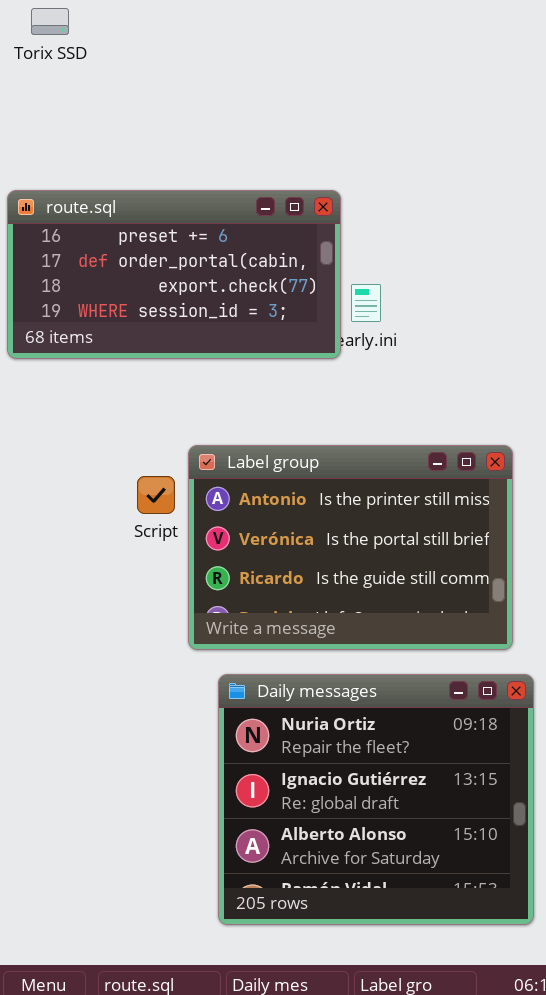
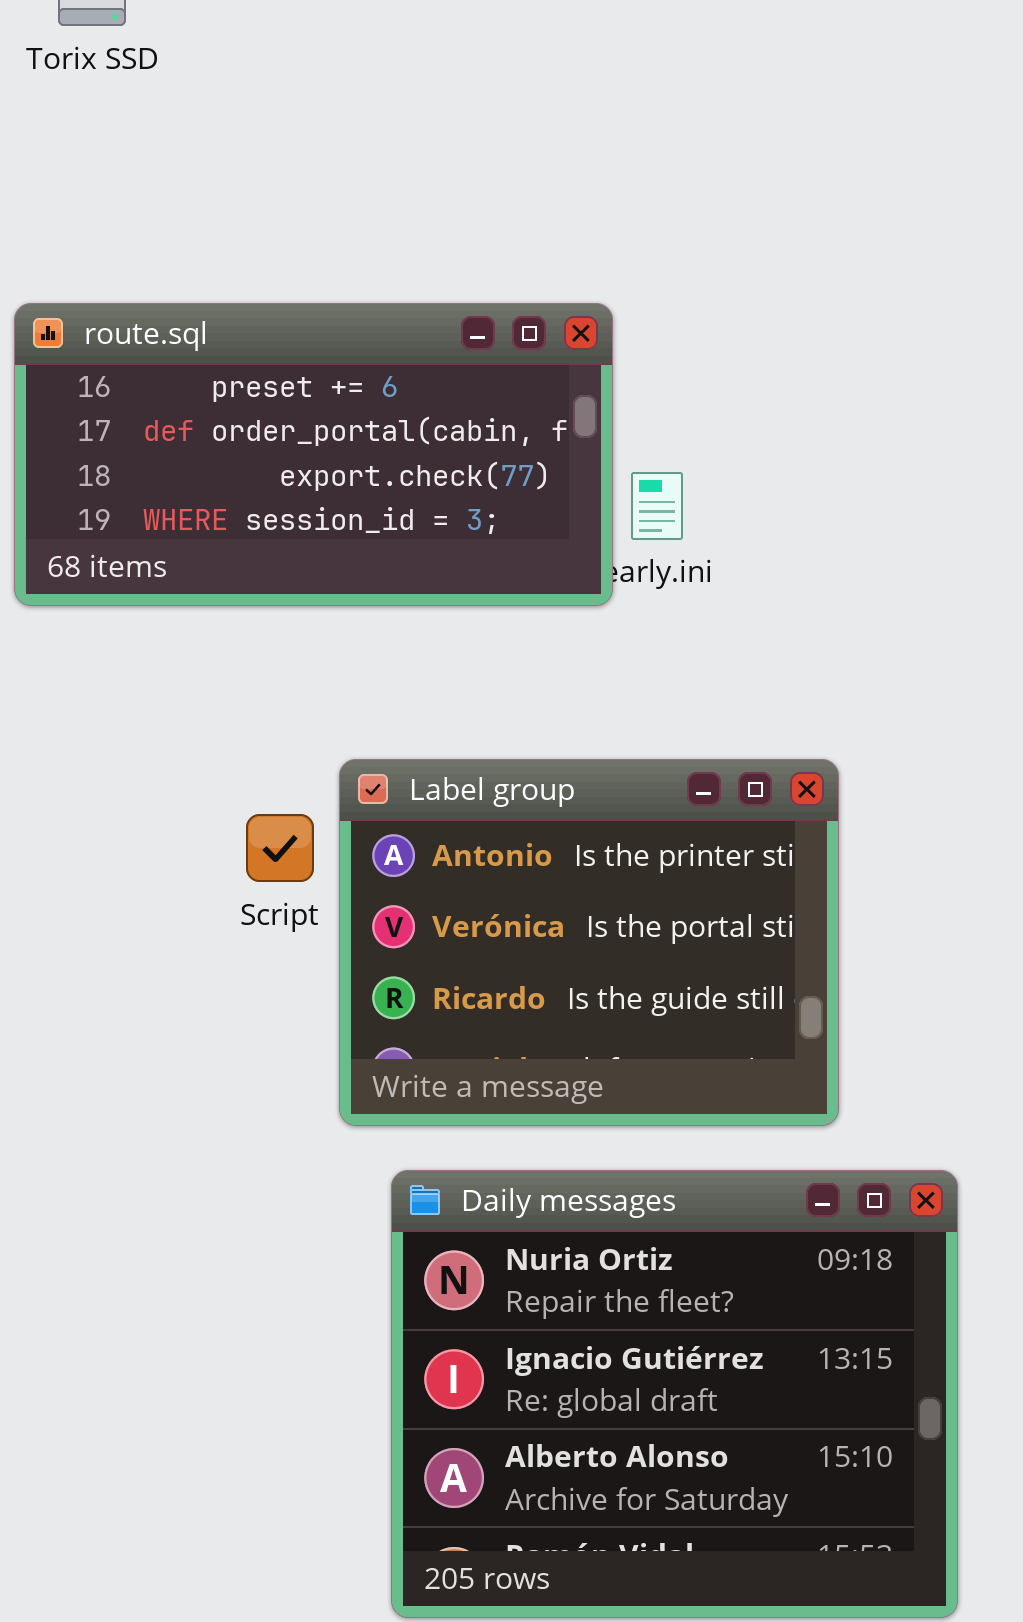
Label group: [188,445,513,650] -> [339,759,839,1126], resized

